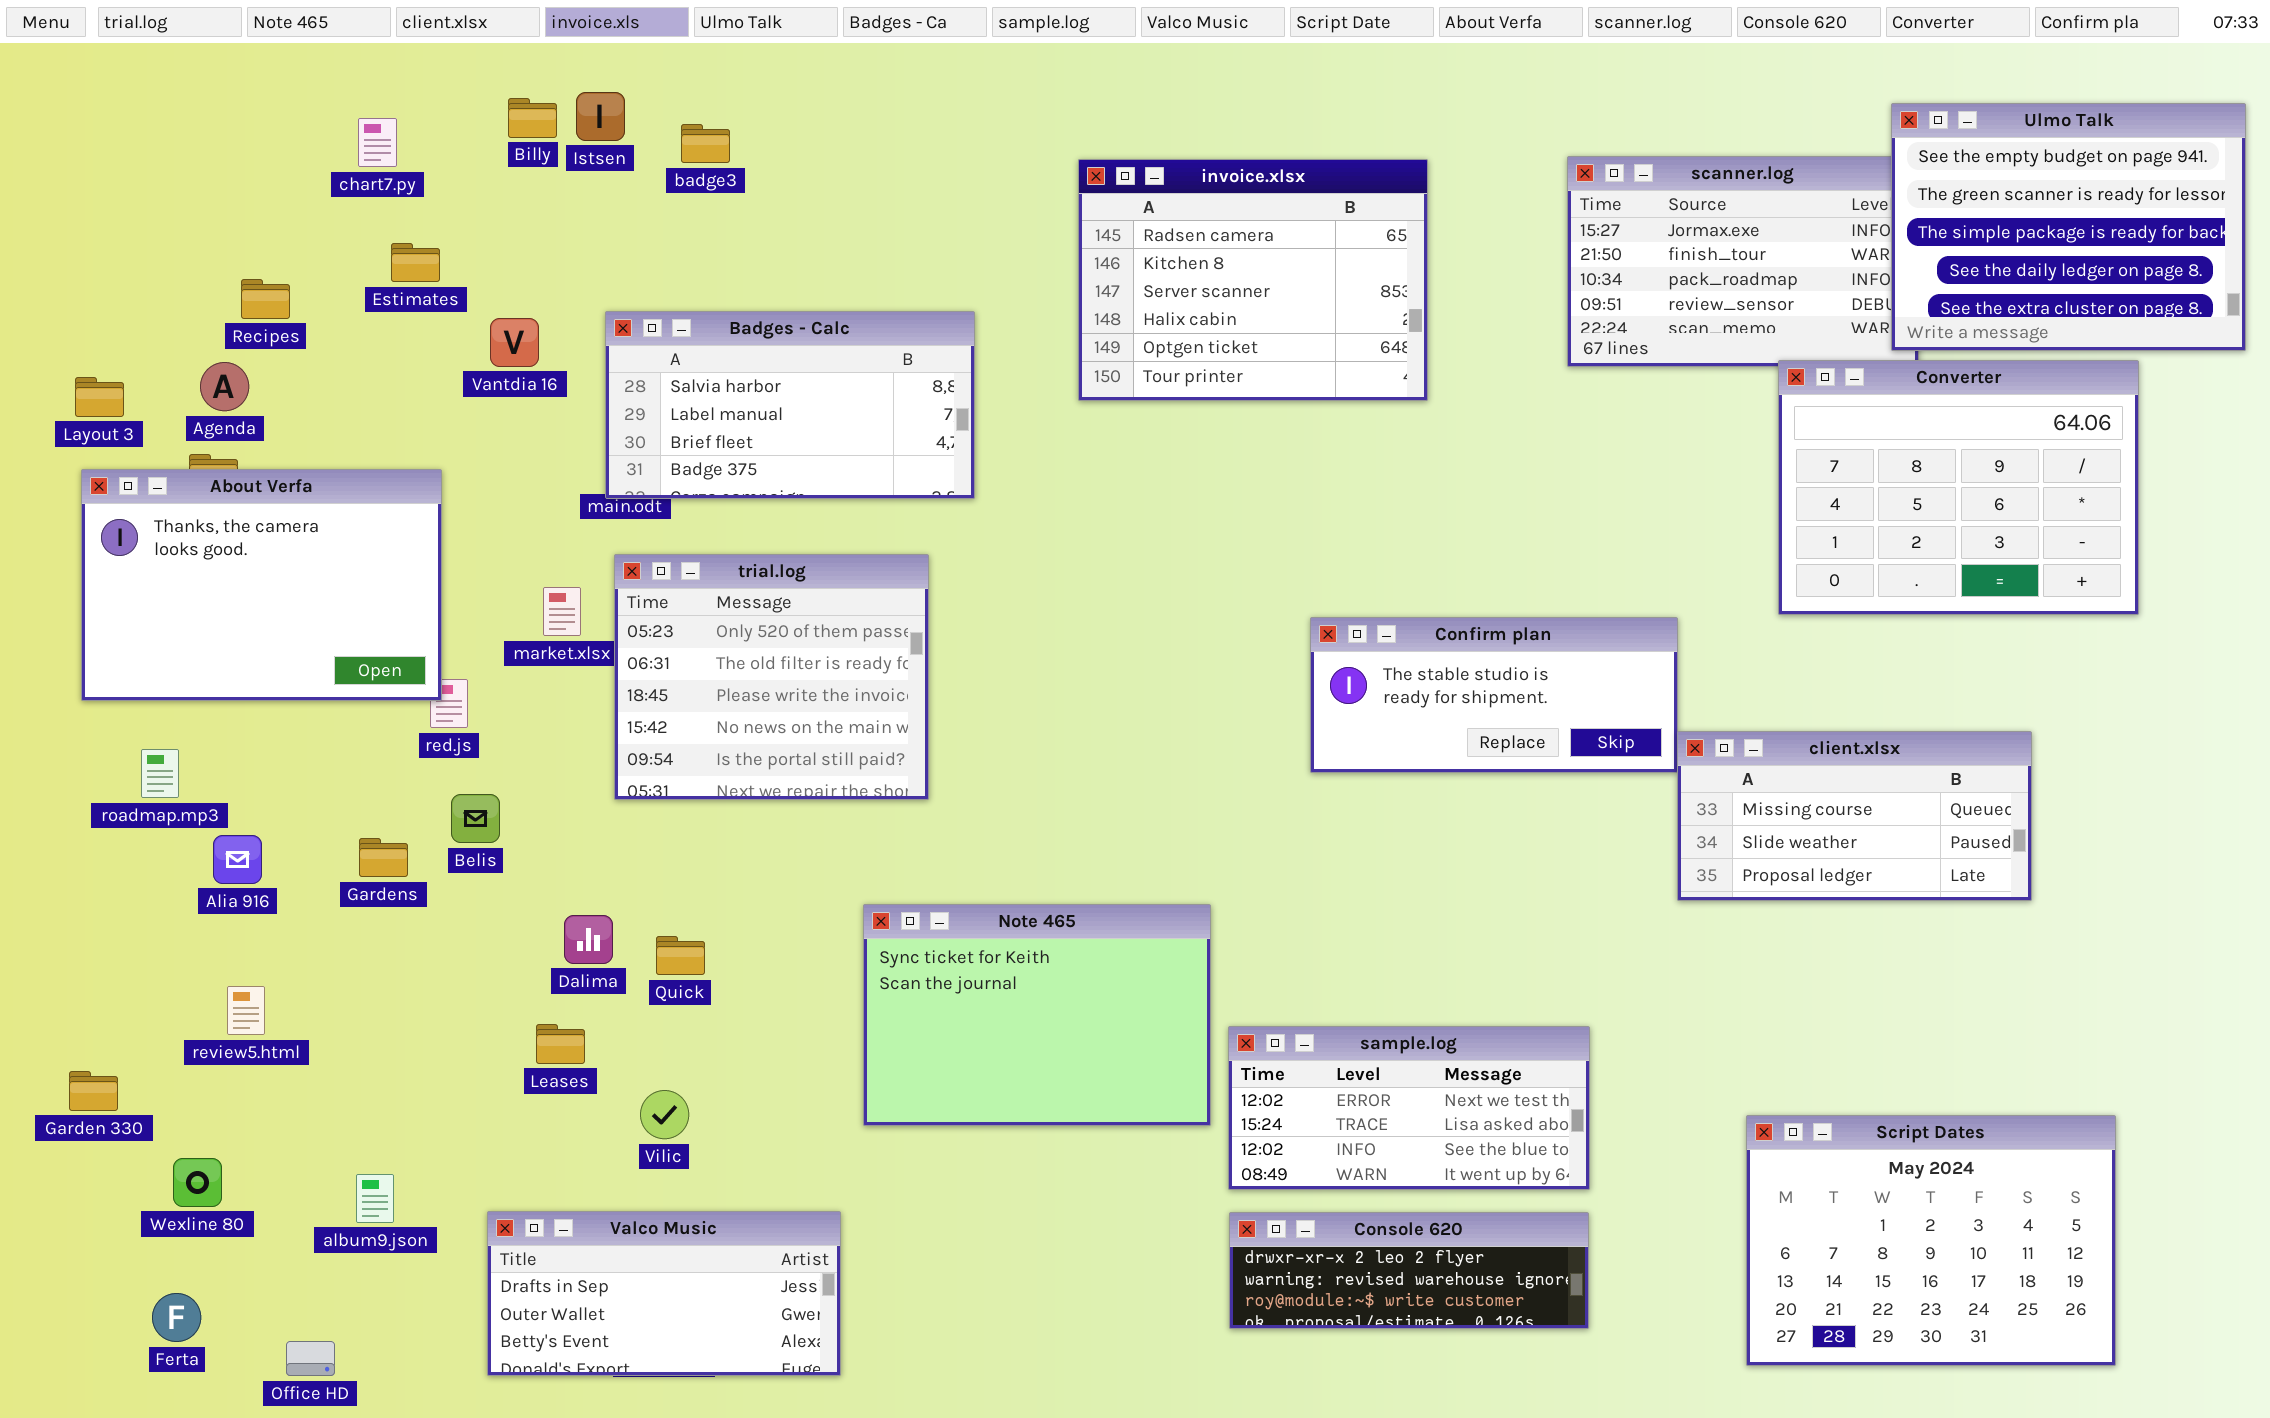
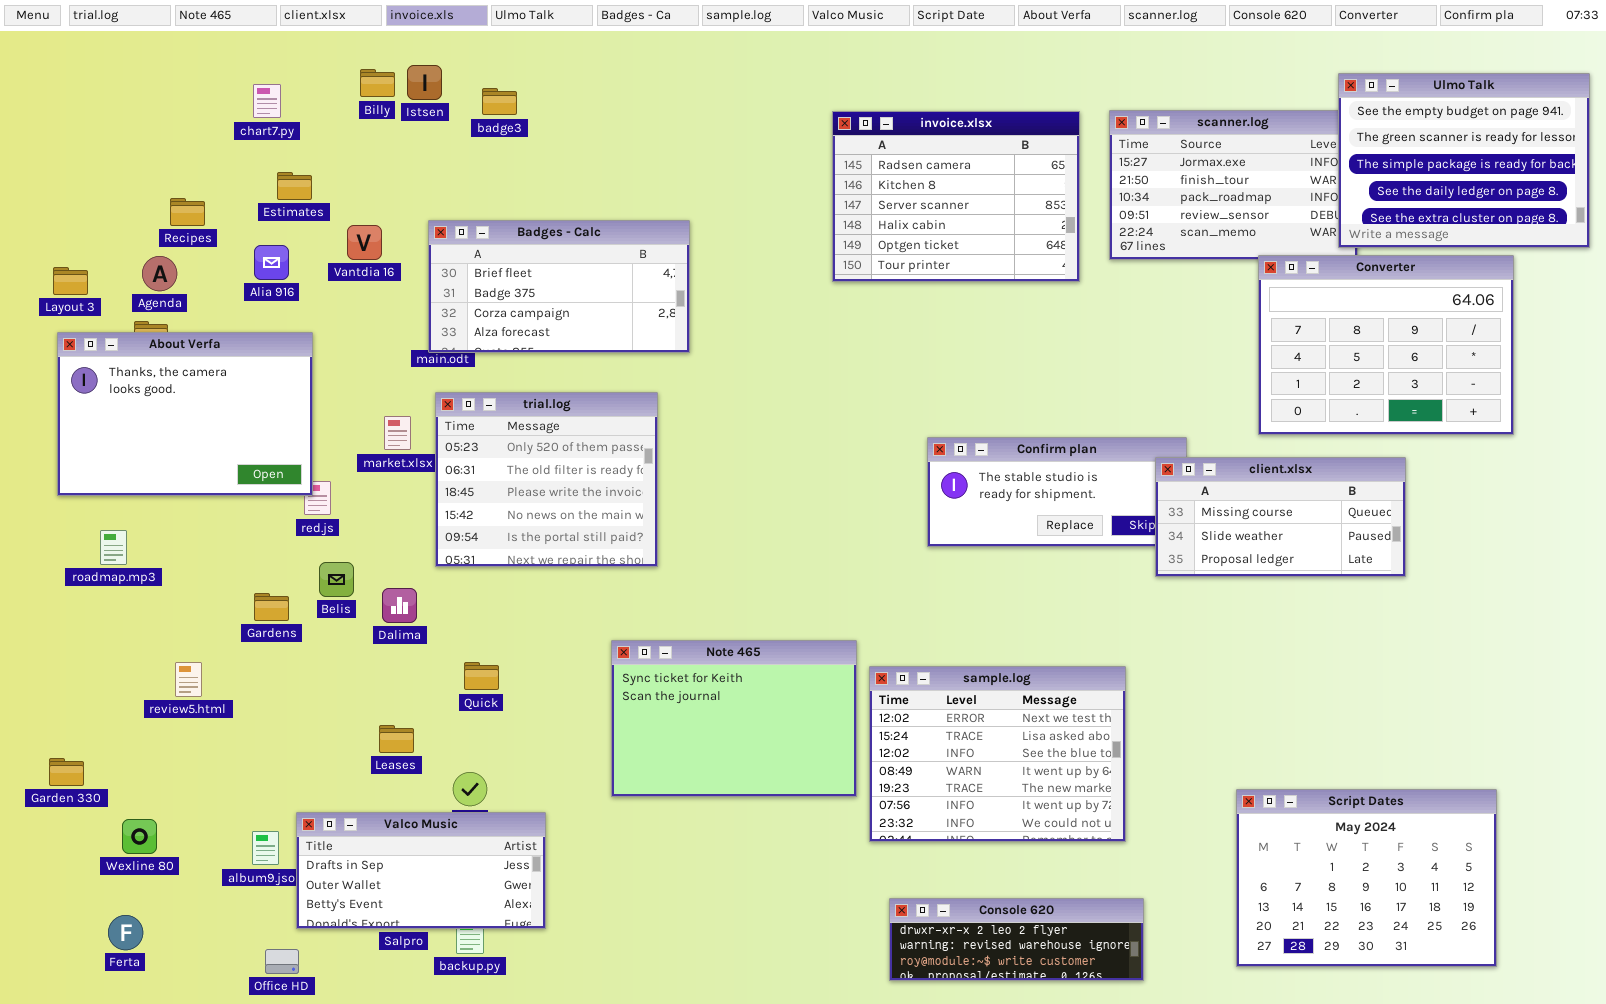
invoice.xlsx: [1078,159,1428,401] -> [832,111,1080,282], moved
Badges - Calc: [605,311,975,499] -> [428,220,690,353], scrolled down 2 rows
client.xlsx: [1677,731,2032,901] -> [1155,457,1406,577], moved
Alia 916: [213,835,262,884] -> [254,245,289,280], moved
Dalima: [564,915,613,964] -> [382,588,417,623], moved
review5.html: [227,986,265,1035] -> [175,662,202,697], moved
sample.log: [1228,1026,1590,1190] -> [869,666,1126,842], resized
Valco Music: [487,1211,841,1376] -> [296,812,546,929], moved
Console 620: [1229,1212,1589,1329] -> [889,898,1144,981], moved
Office HD: [286,1341,335,1376] -> [265,949,299,974], moved

